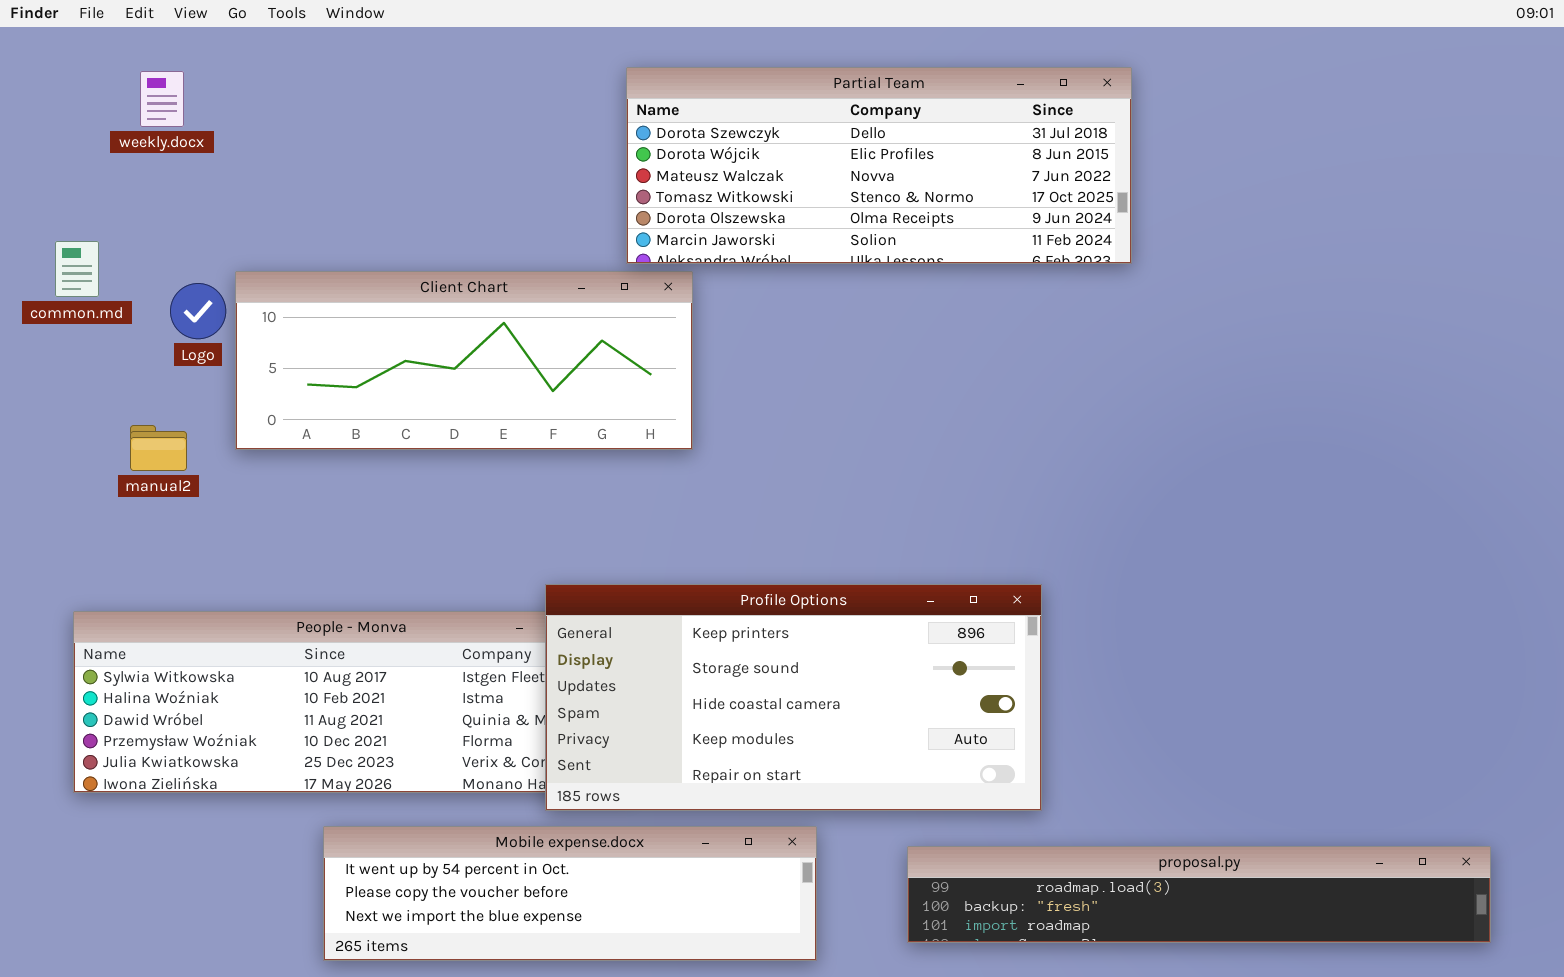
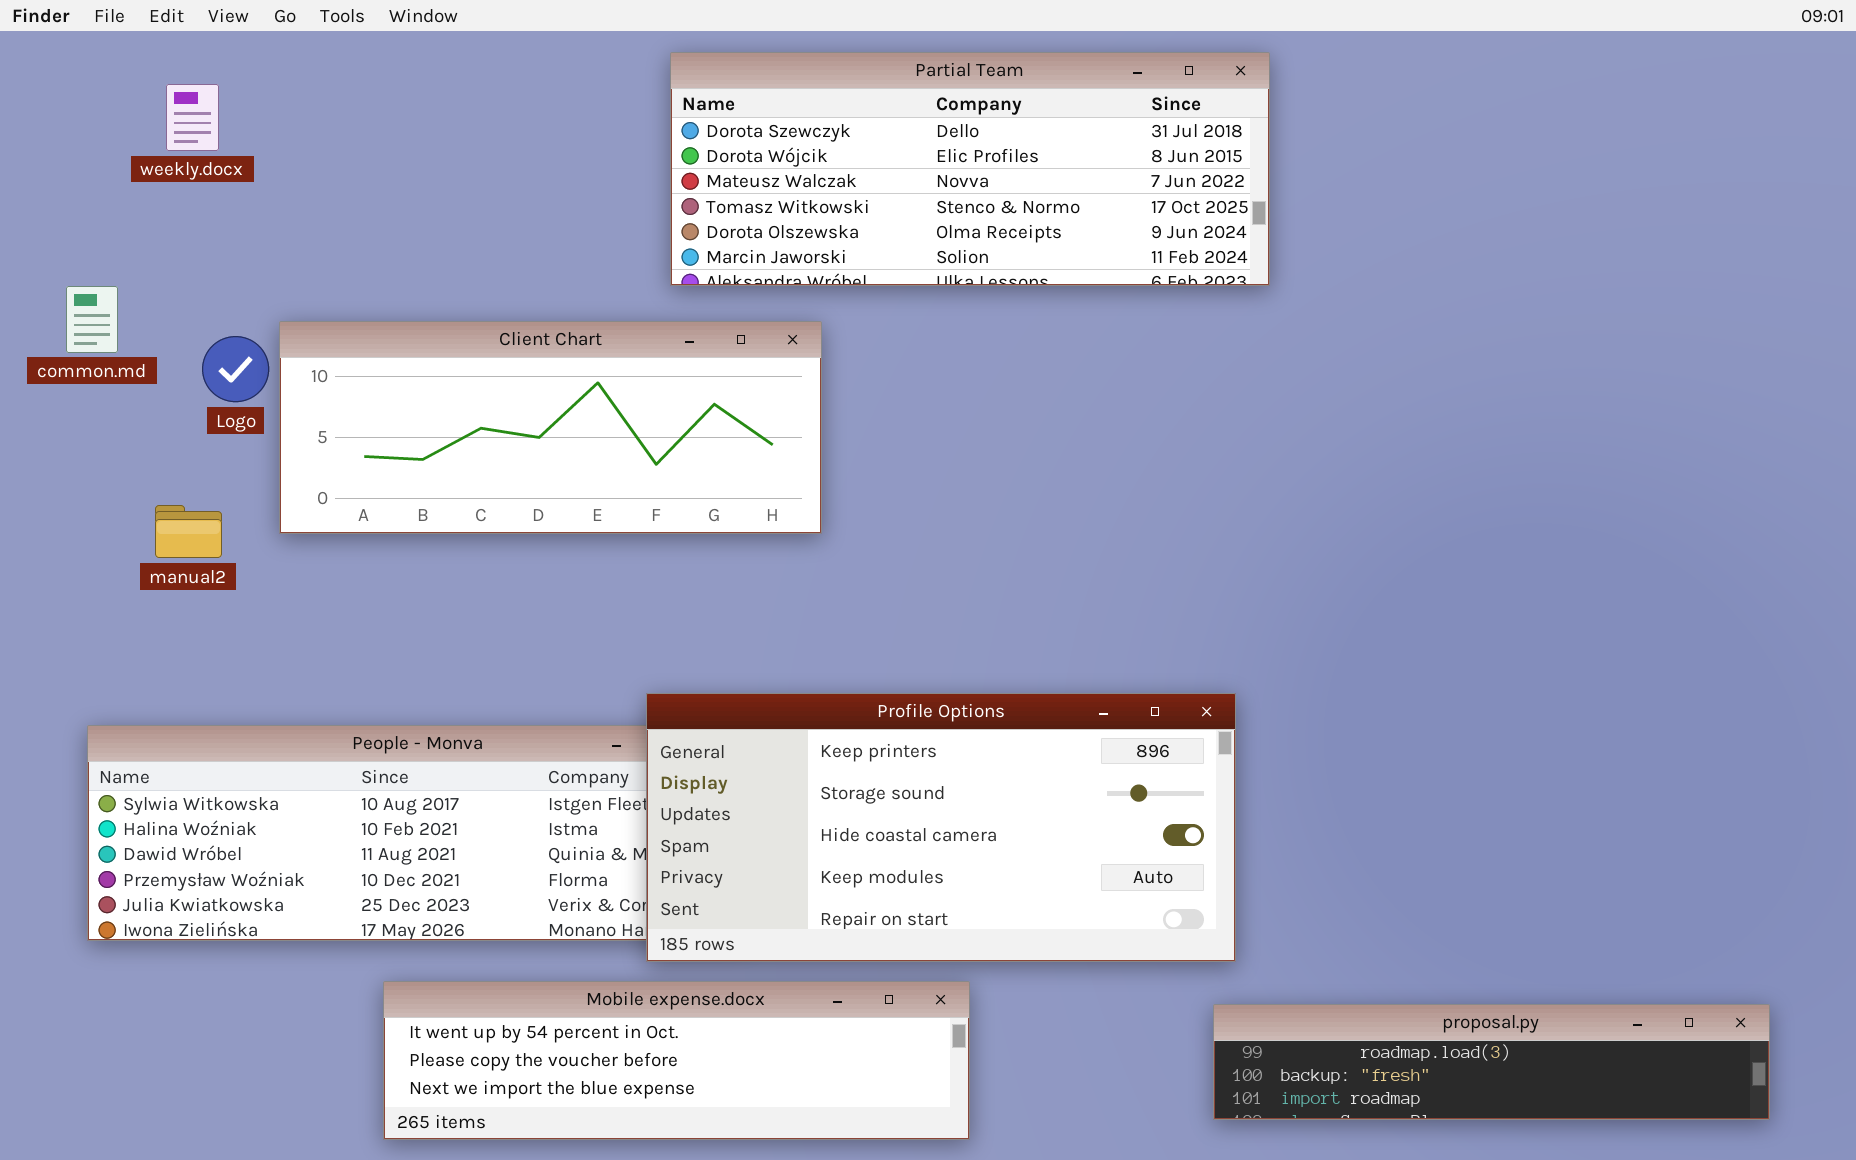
Partial Team: [626,67,1132,264] -> [670,52,1270,286], moved
proposal.py: [907,846,1491,943] -> [1213,1004,1770,1120], resized

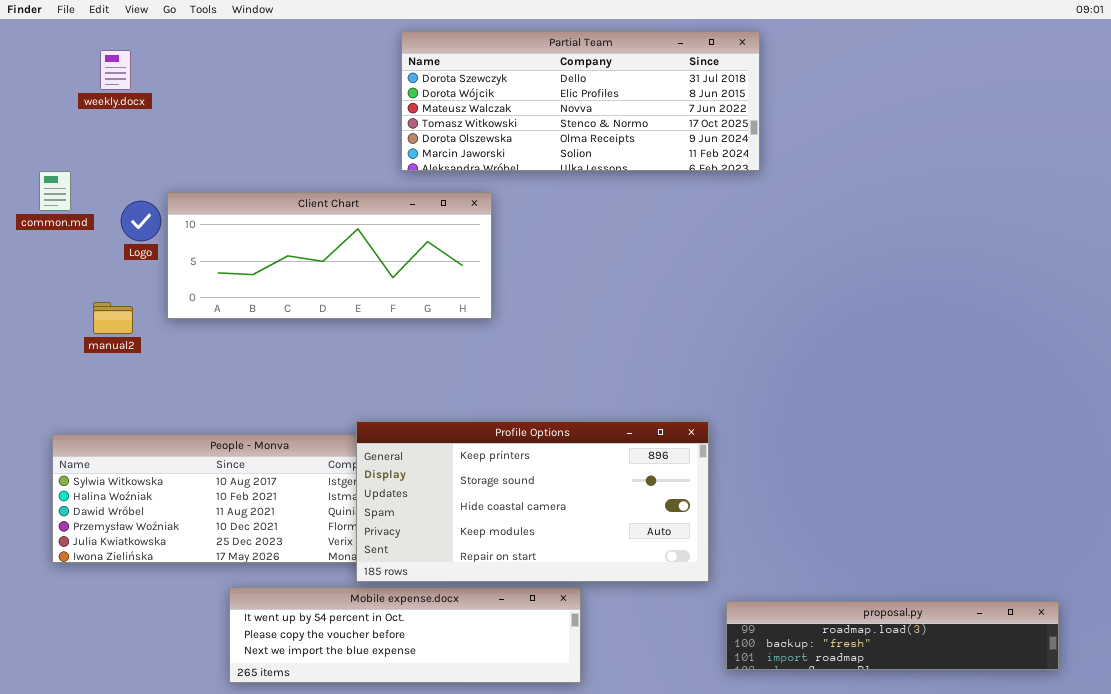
Profile Options: [646,693,1236,962] -> [356,421,709,582], moved

